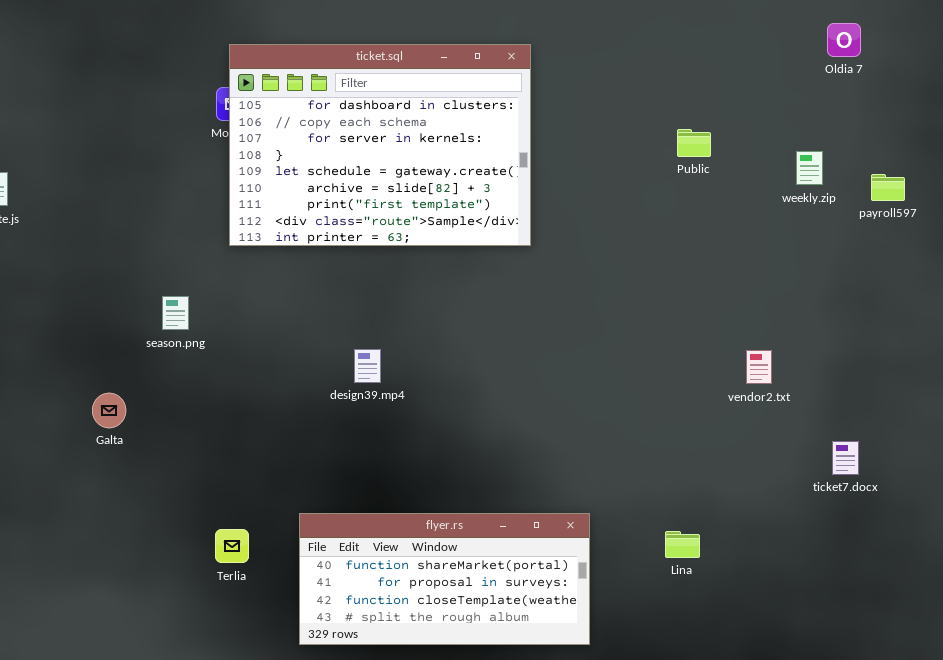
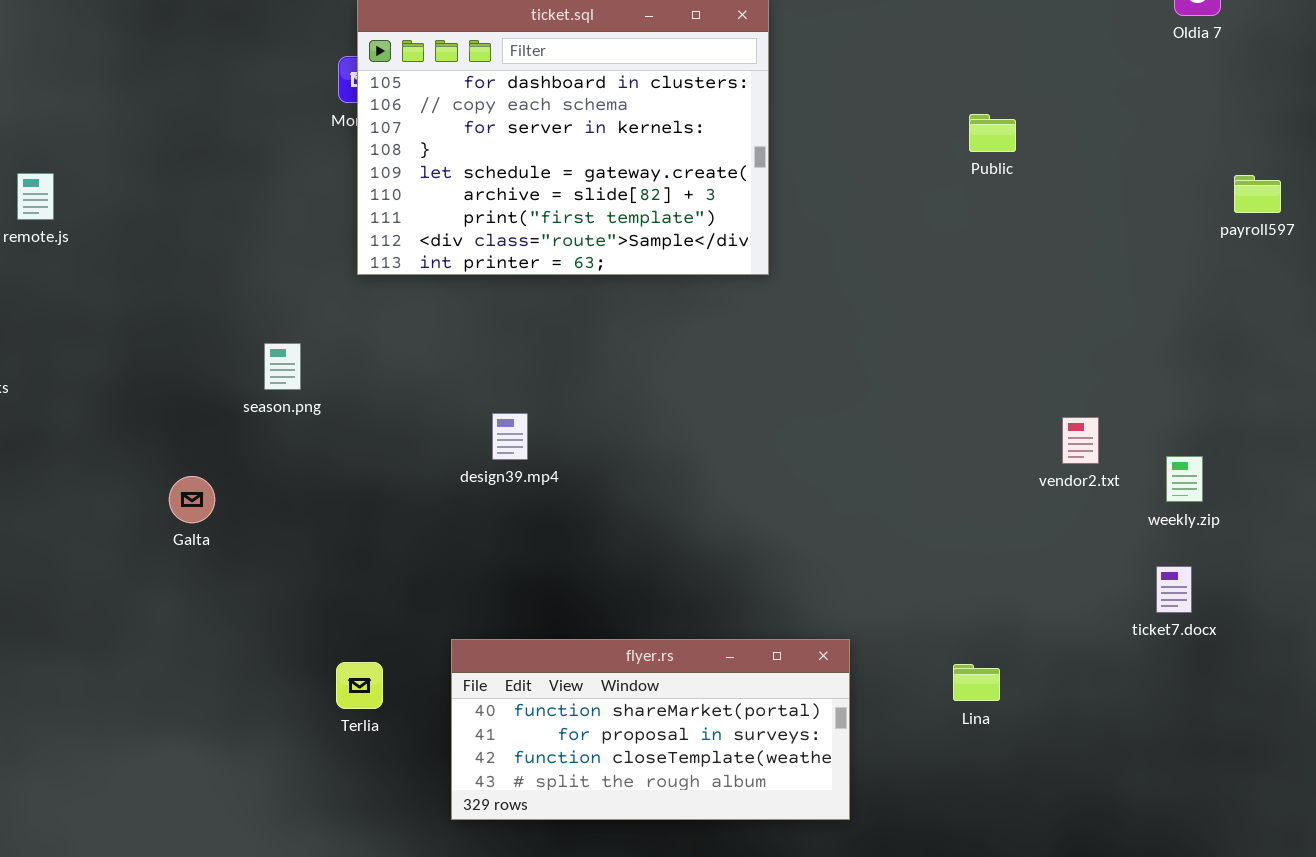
weekly.zip: [796,151,823,185] -> [1166,456,1203,502], moved
design39.mp4: [354,349,381,383] -> [492,413,528,460], moved
ticket7.docx: [832,441,859,475] -> [1156,566,1192,613], moved

